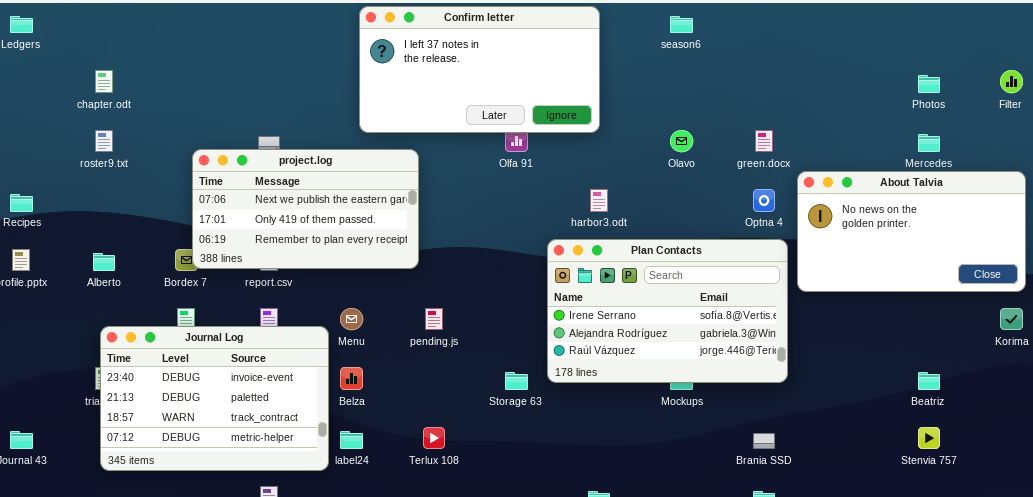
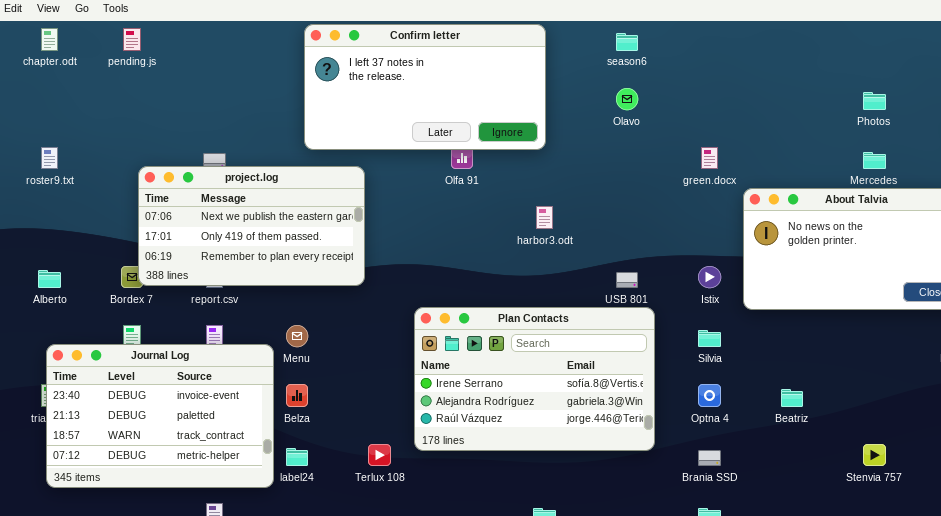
chapter.odt: [95,70,113,93] -> [41,28,58,51], moved
Olavo: [670,130,693,152] -> [616,88,638,110], moved
Optna 4: [753,189,775,212] -> [698,384,721,407], moved
Plan Contacts: [547,239,788,383] -> [414,307,655,451], moved
pending.js: [425,308,443,330] -> [123,28,141,51], moved
Beatriz: [918,372,940,390] -> [781,389,803,407], moved

